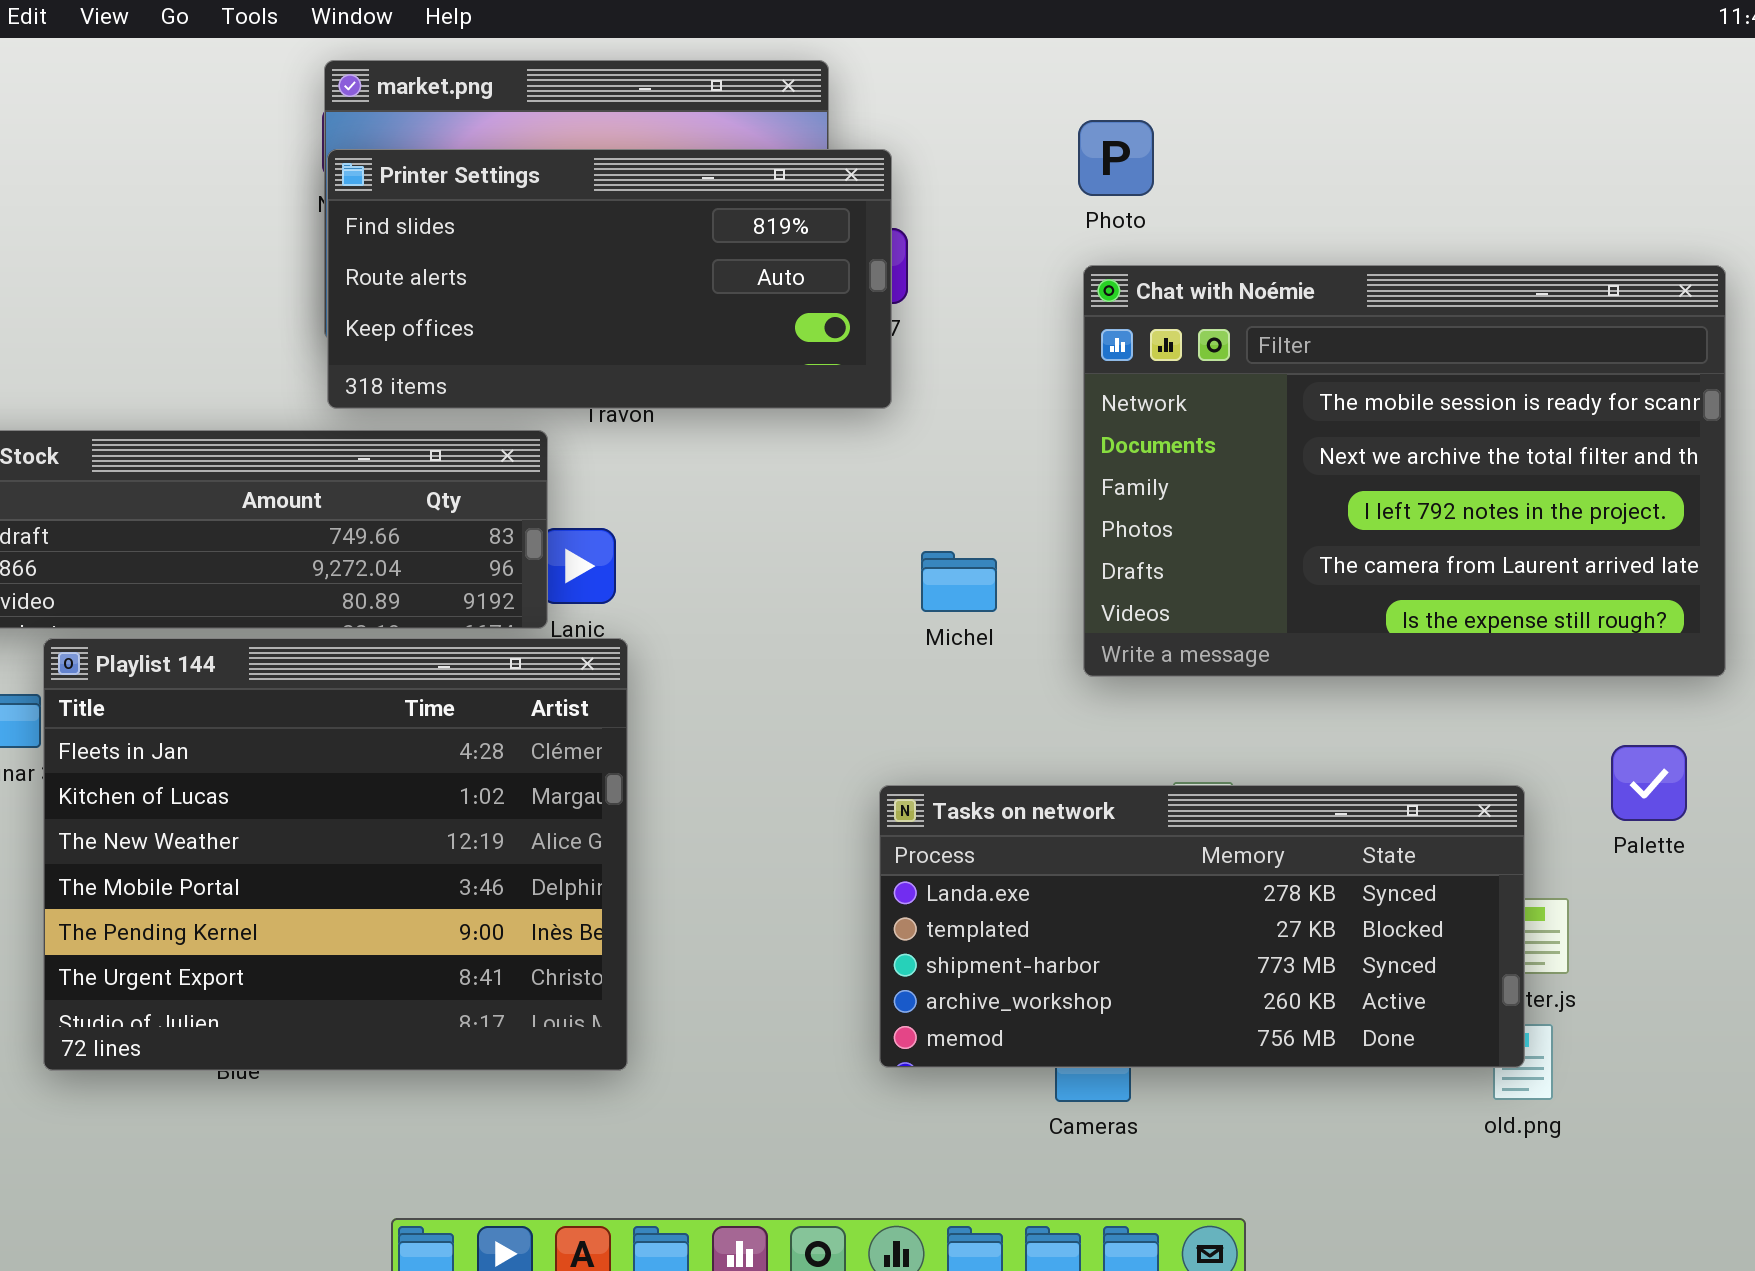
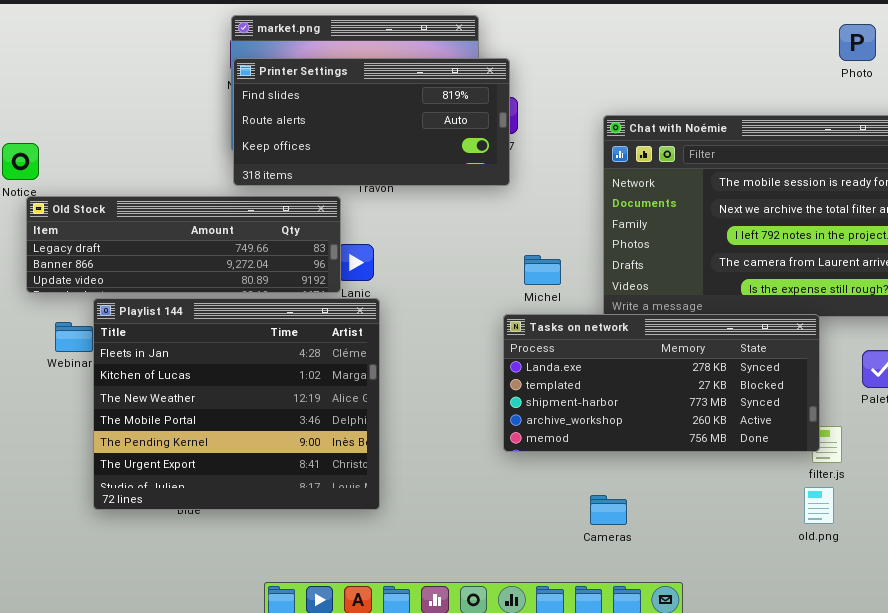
Photo: [1078,120,1154,196] -> [839,24,876,61], moved
Tasks on network: [879,785,1525,1068] -> [503,314,820,452], moved

